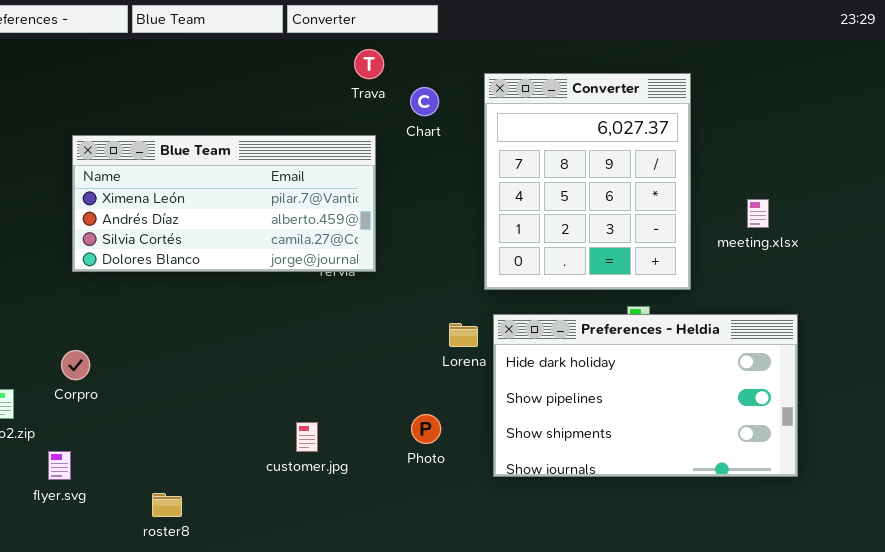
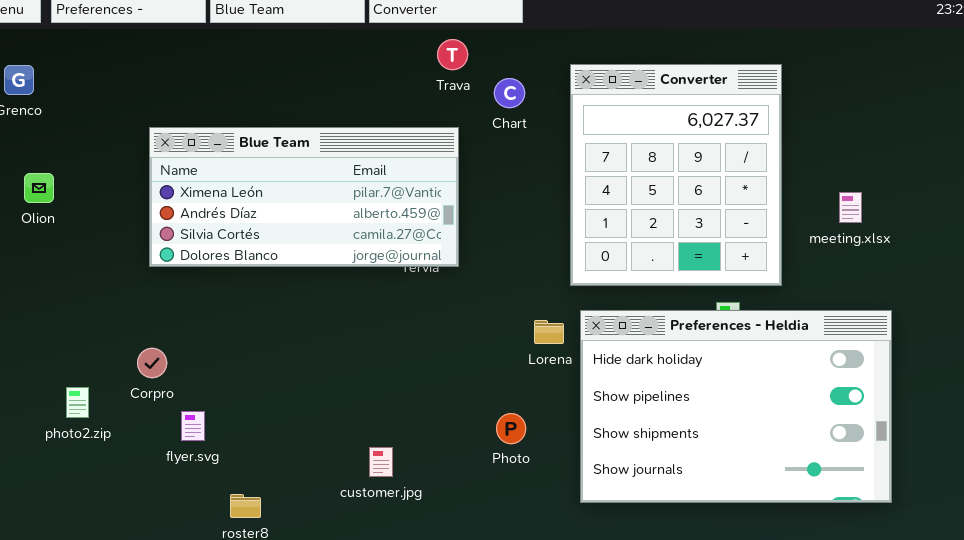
Preferences - Heldia: [493,314,798,477] -> [580,310,892,503], resized
customer.jpg: [296,422,318,452] -> [369,447,393,477], moved
flyer.svg: [48,451,71,480] -> [181,411,205,441], moved

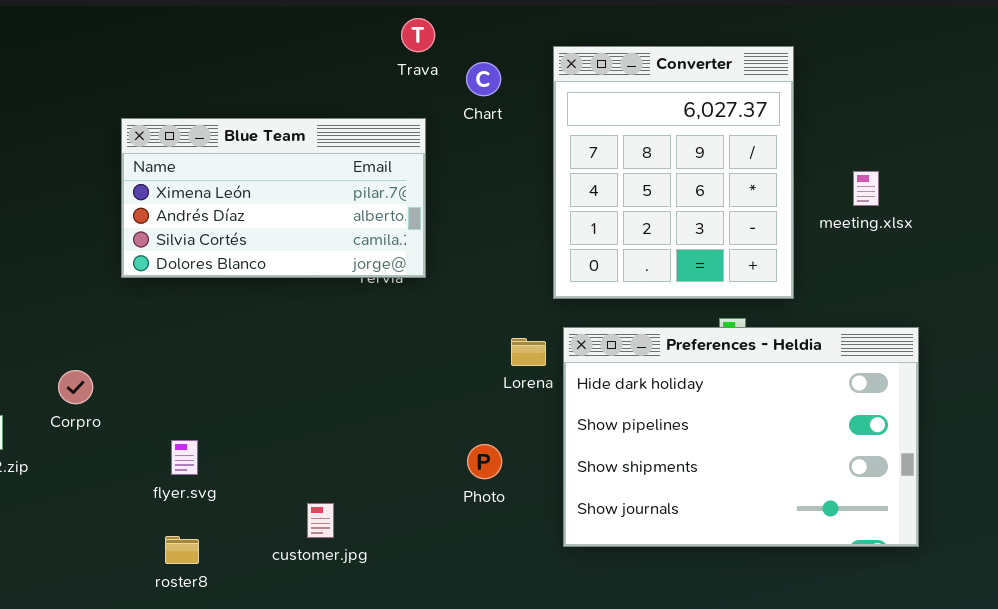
Blue Team: [149,127,459,267] -> [121,118,426,278], resized
meeting.xlsx: [839,192,862,223] -> [853,171,879,206], moved
flyer.svg: [181,411,205,441] -> [171,440,198,475], moved
customer.jpg: [369,447,393,477] -> [307,503,334,538], moved

